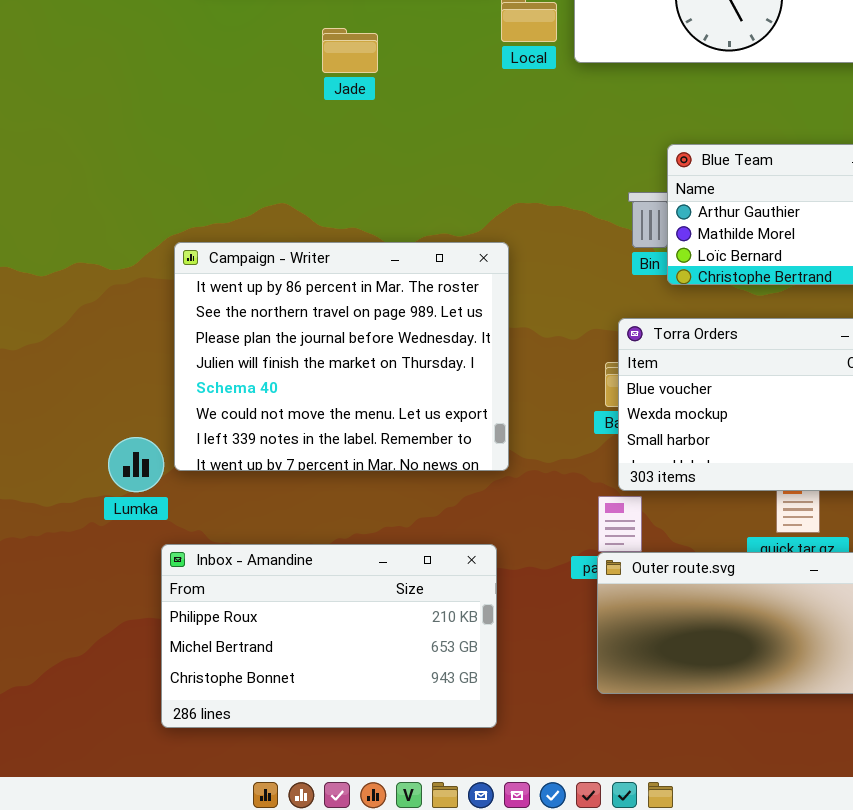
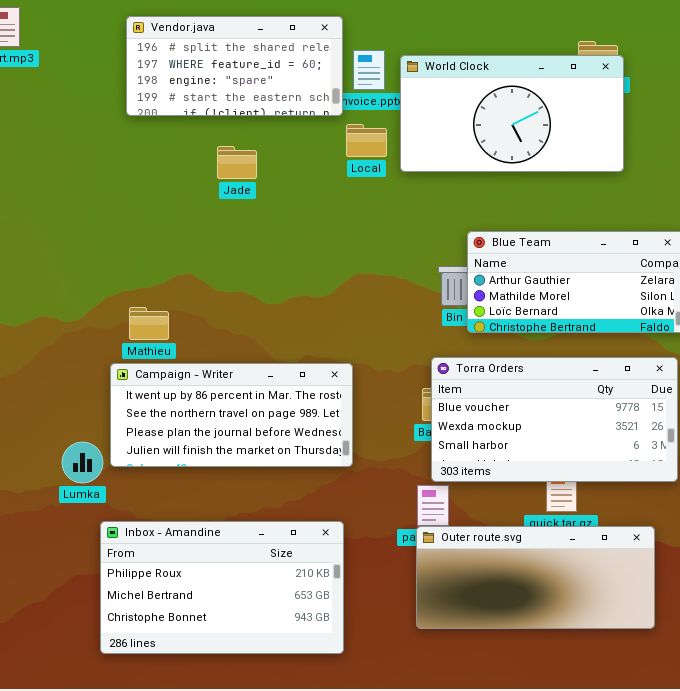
Campaign - Writer: [174,242,509,471] -> [110,363,353,467], resized

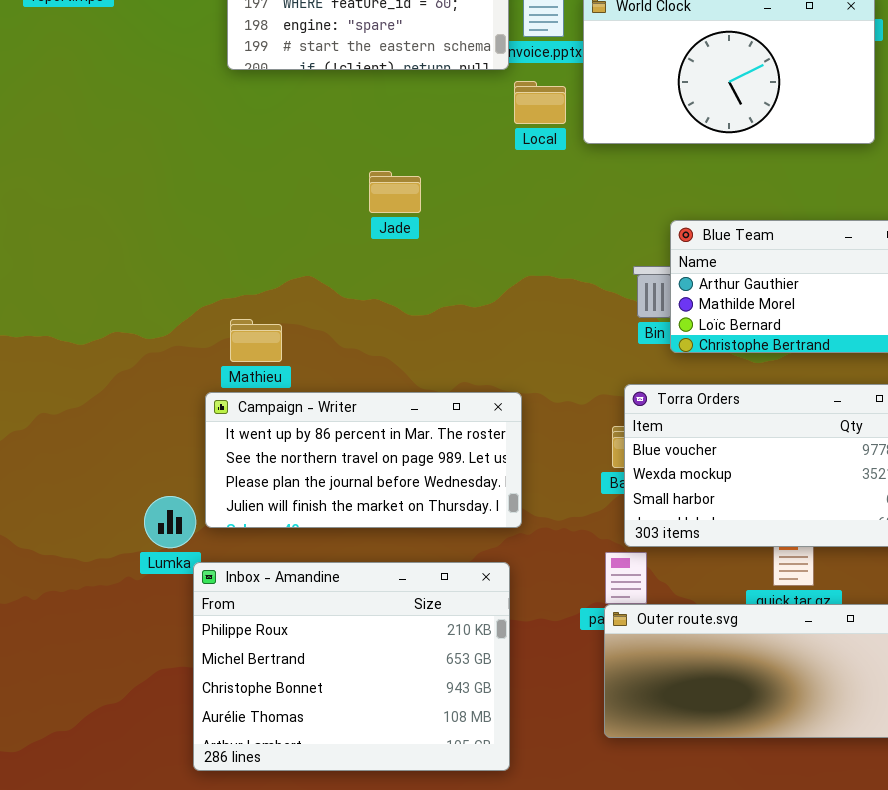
Jade: [217,146,257,179] -> [369,171,421,213], moved
Inbox - Amandine: [100,521,344,654] -> [193,562,510,771], resized

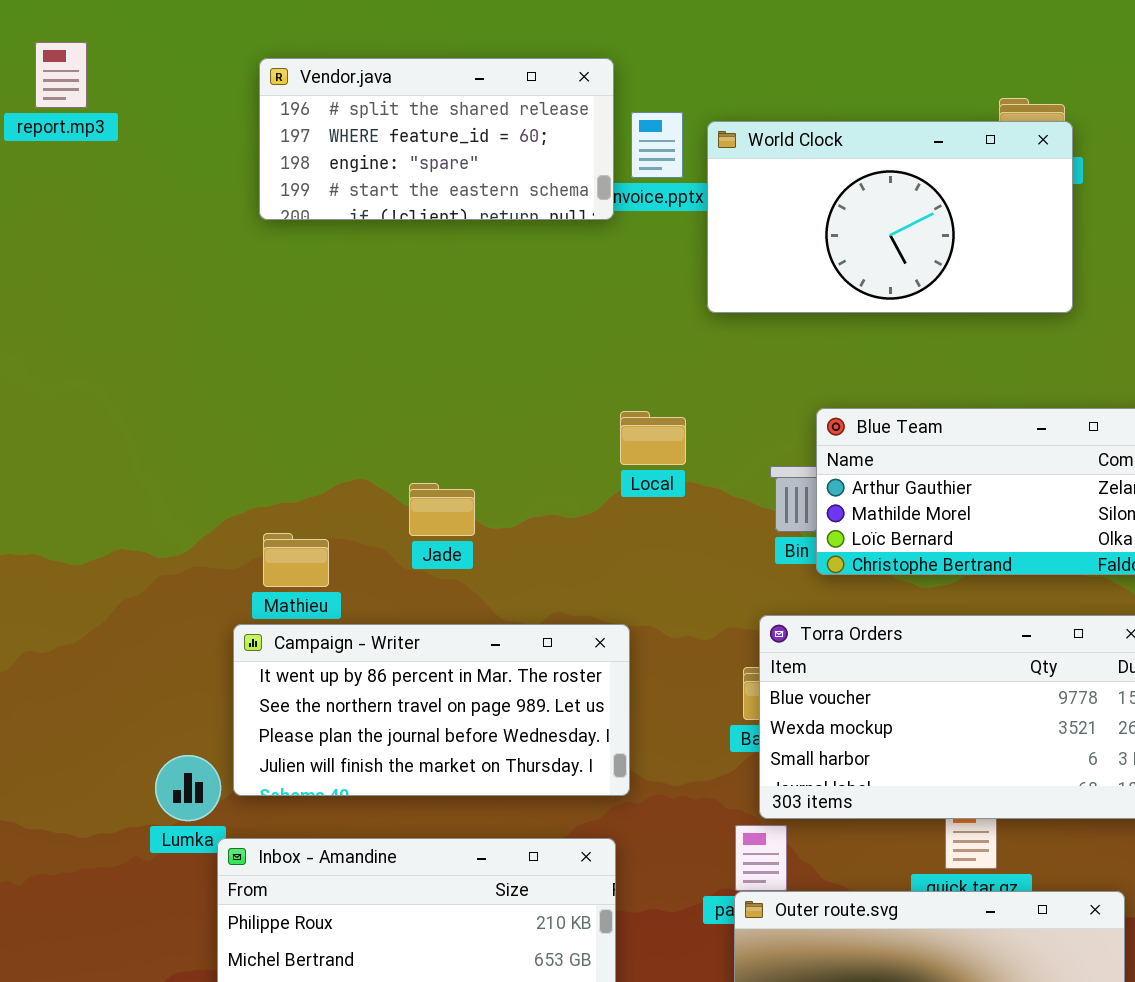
Local: [514,81,566,124] -> [620,411,686,465], moved
Jade: [369,171,421,213] -> [409,483,475,536], moved

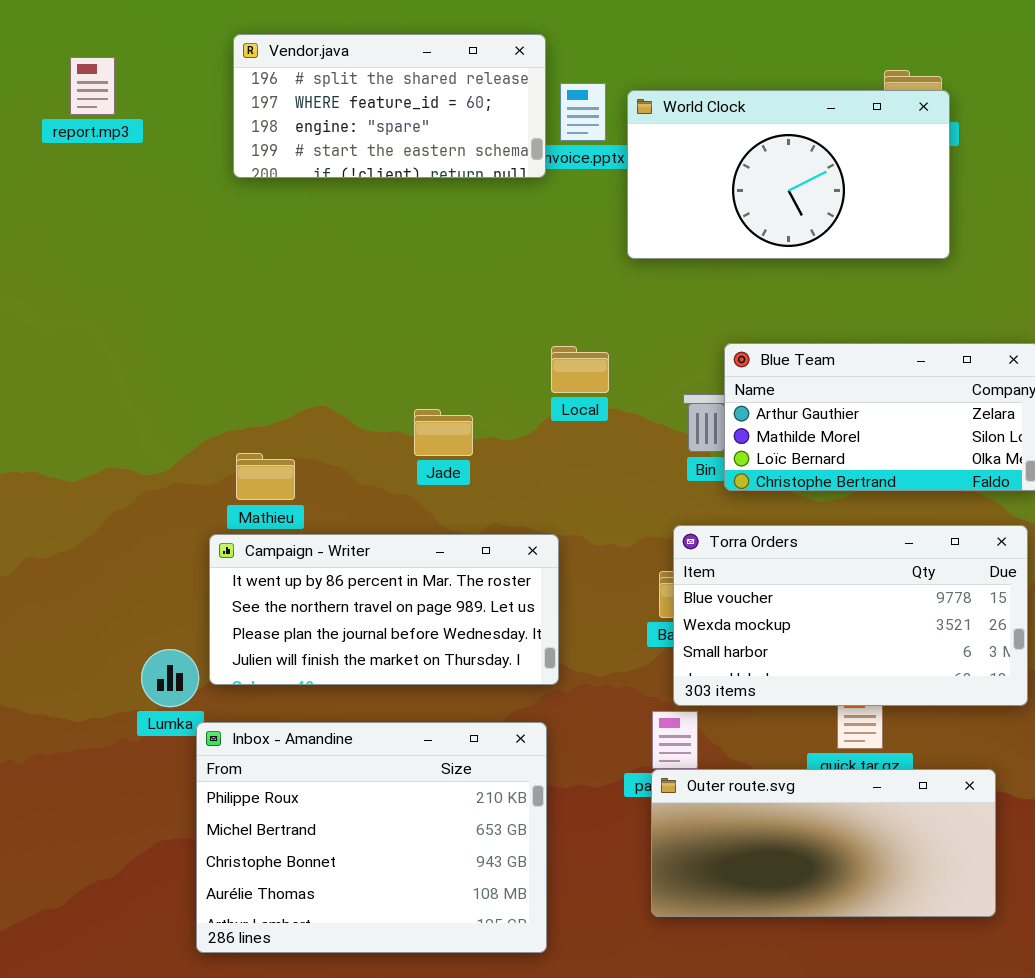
report.mp3: [35,42,87,108] -> [70,57,115,115], moved
Jade: [409,483,475,536] -> [414,409,473,456], moved

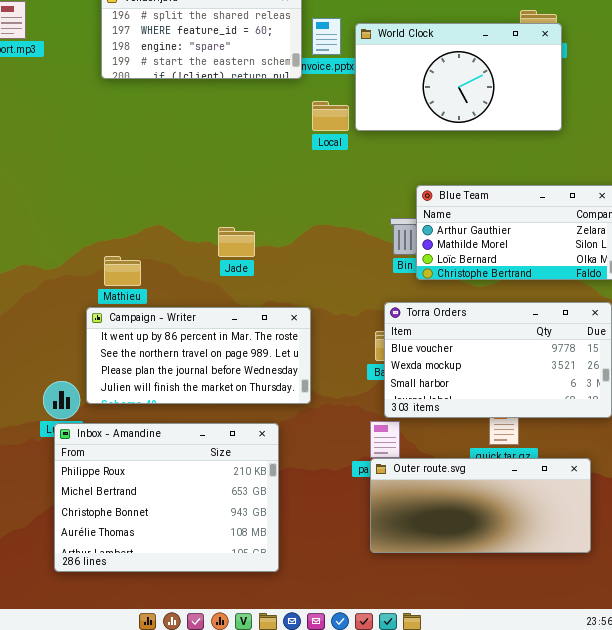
Local: [551,346,609,393] -> [312,101,349,131], moved
Inbox - Amandine: [196,722,547,953] -> [54,423,279,572], moved

